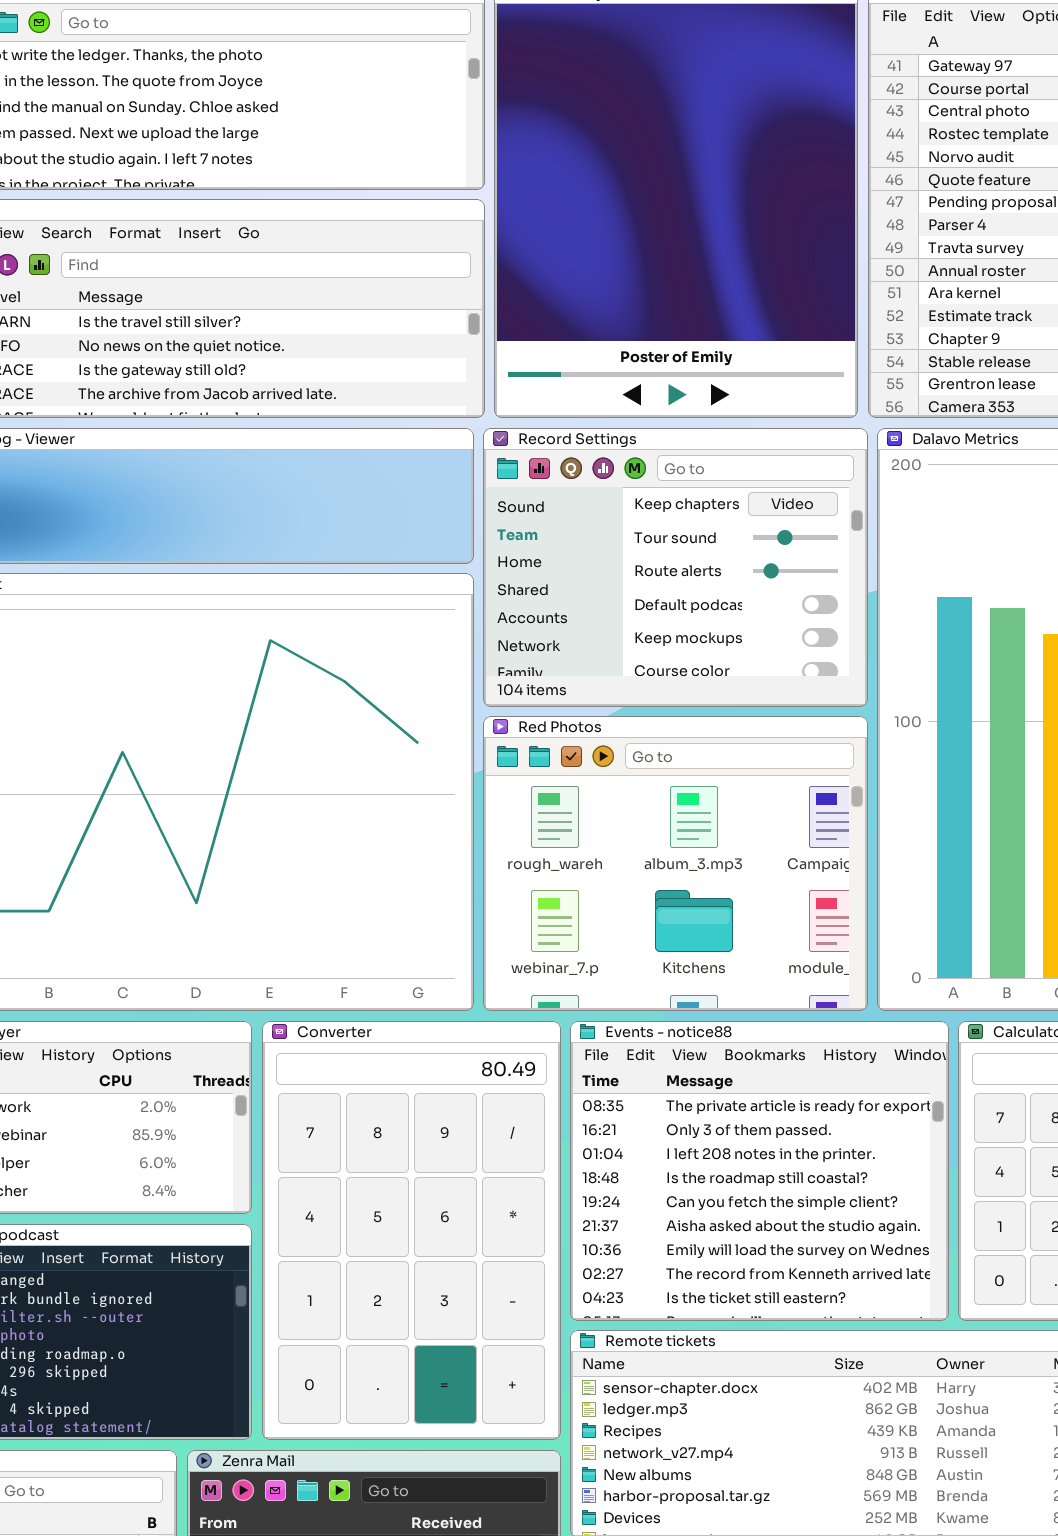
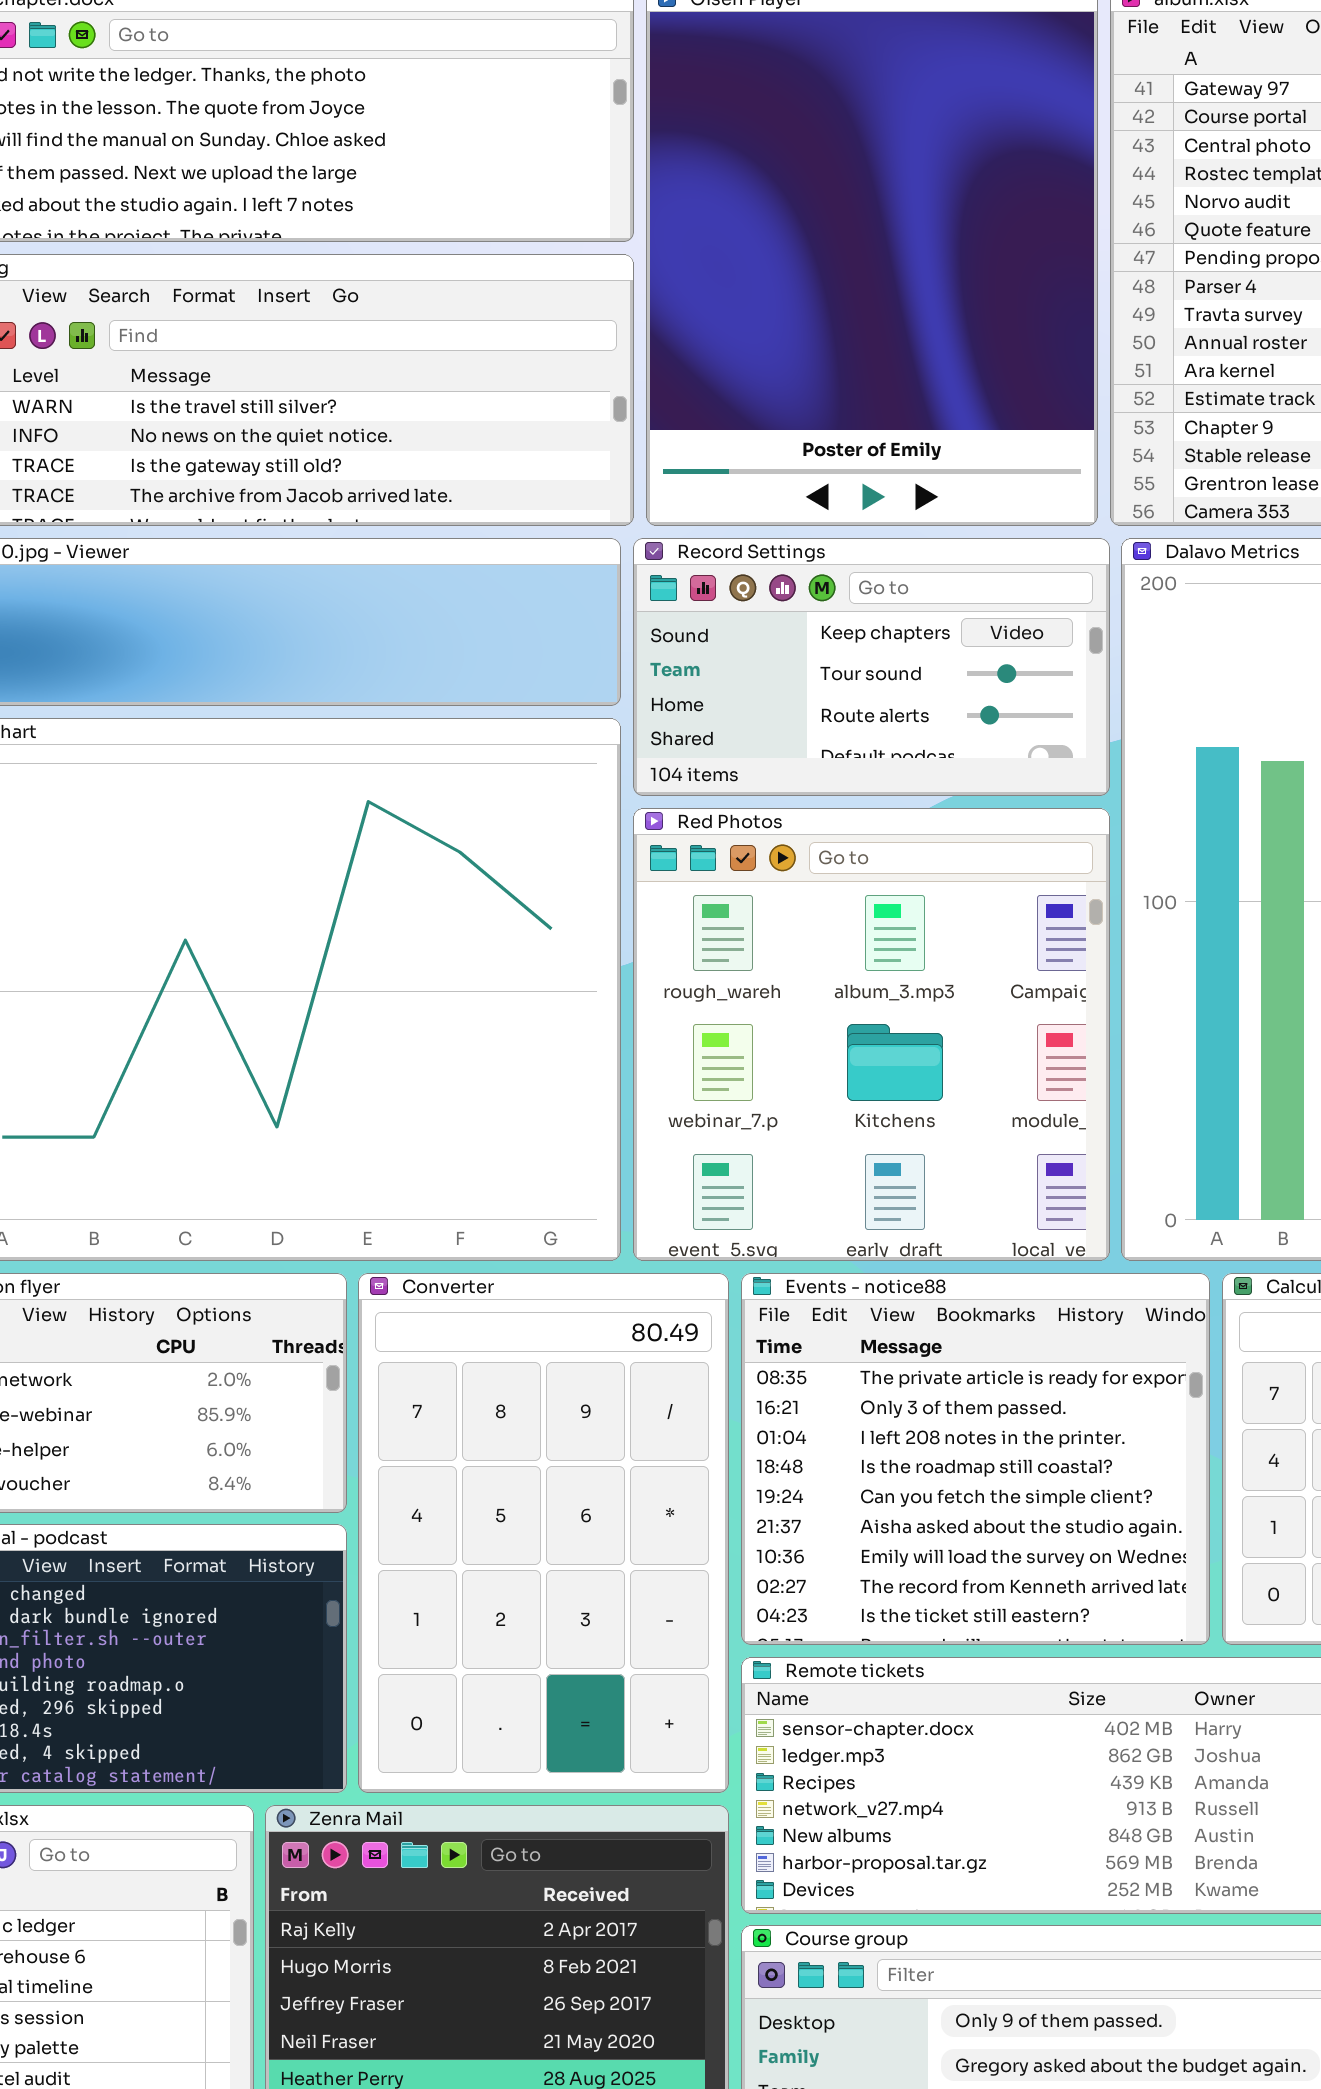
Record Settings: [483,428,868,707] -> [633,538,1110,796], resized
Red Photos: [483,716,868,1011] -> [633,808,1110,1261], resized

